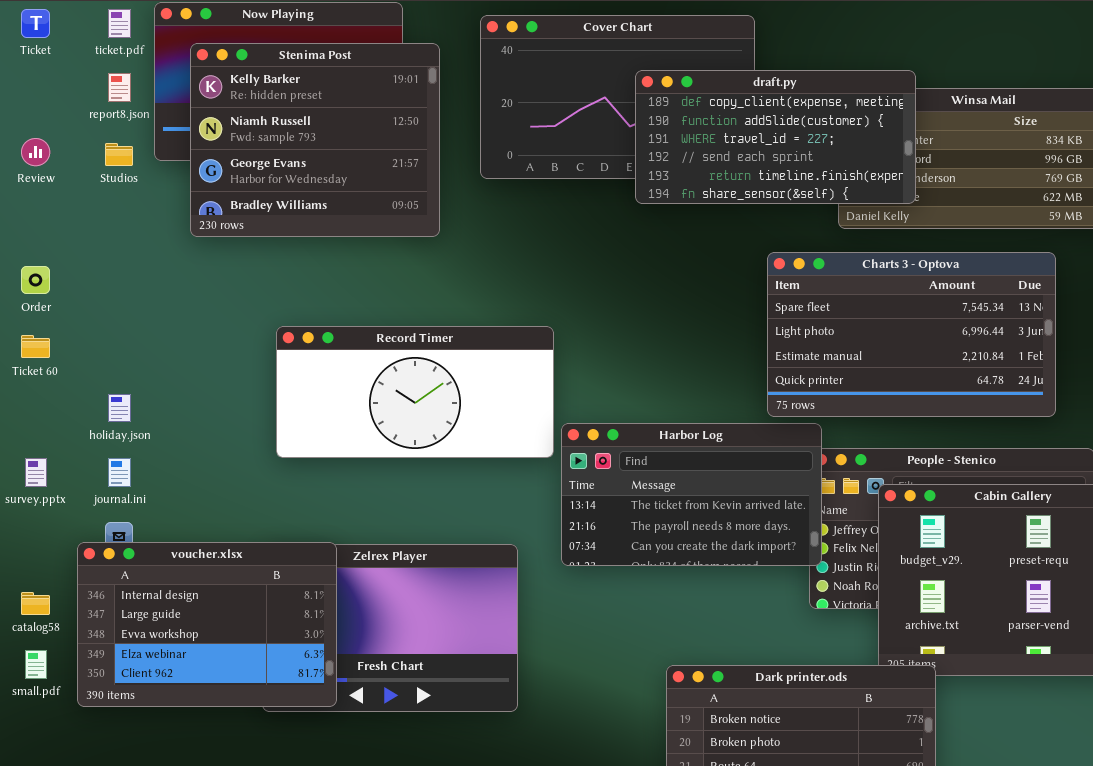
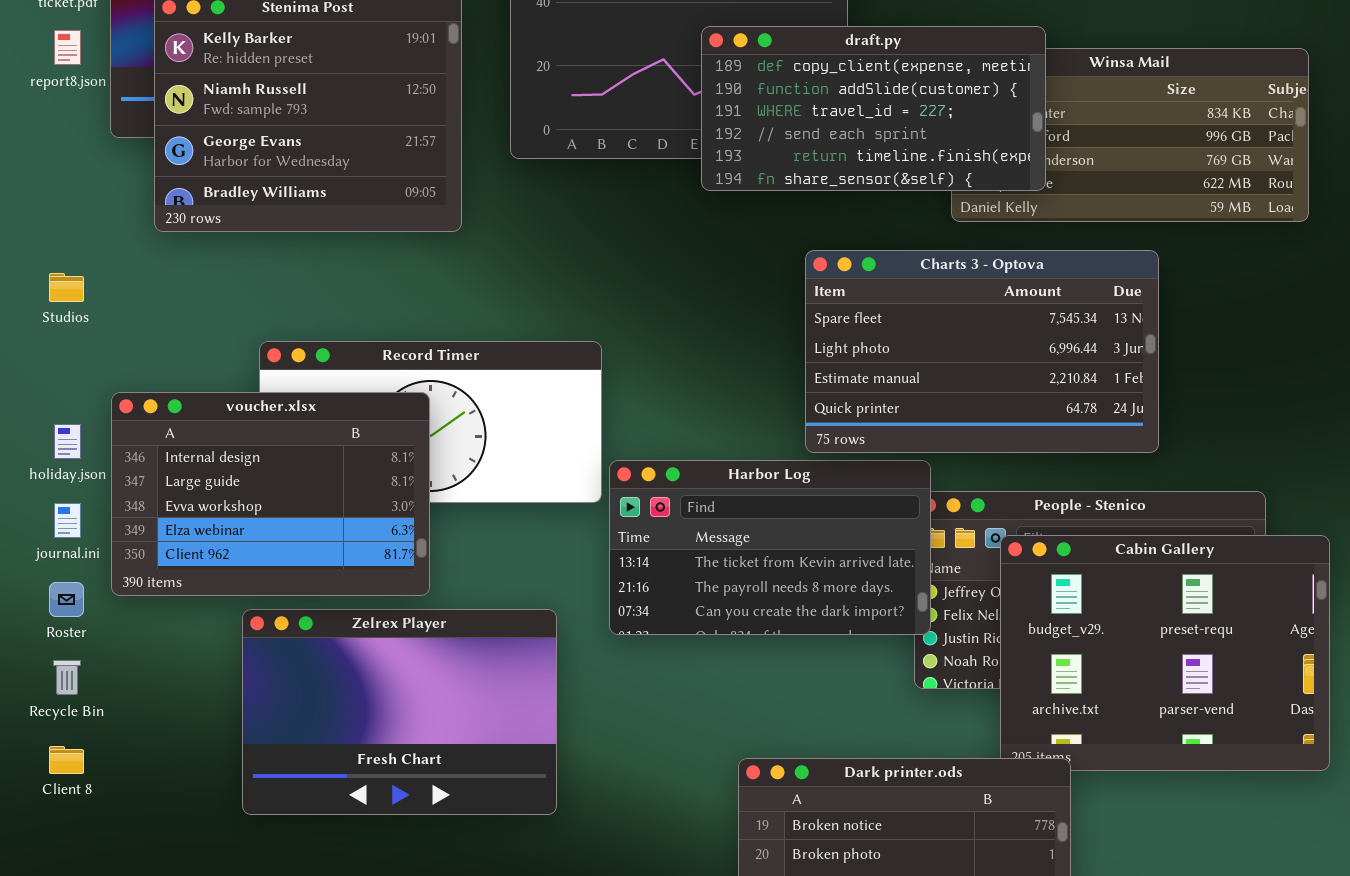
Studios: [105,143,133,166] -> [49,273,84,302], moved
Charts 3 - Optova: [767,252,1056,417] -> [805,250,1159,453], moved
voucher.xlsx: [77,542,337,707] -> [111,392,430,596], moved

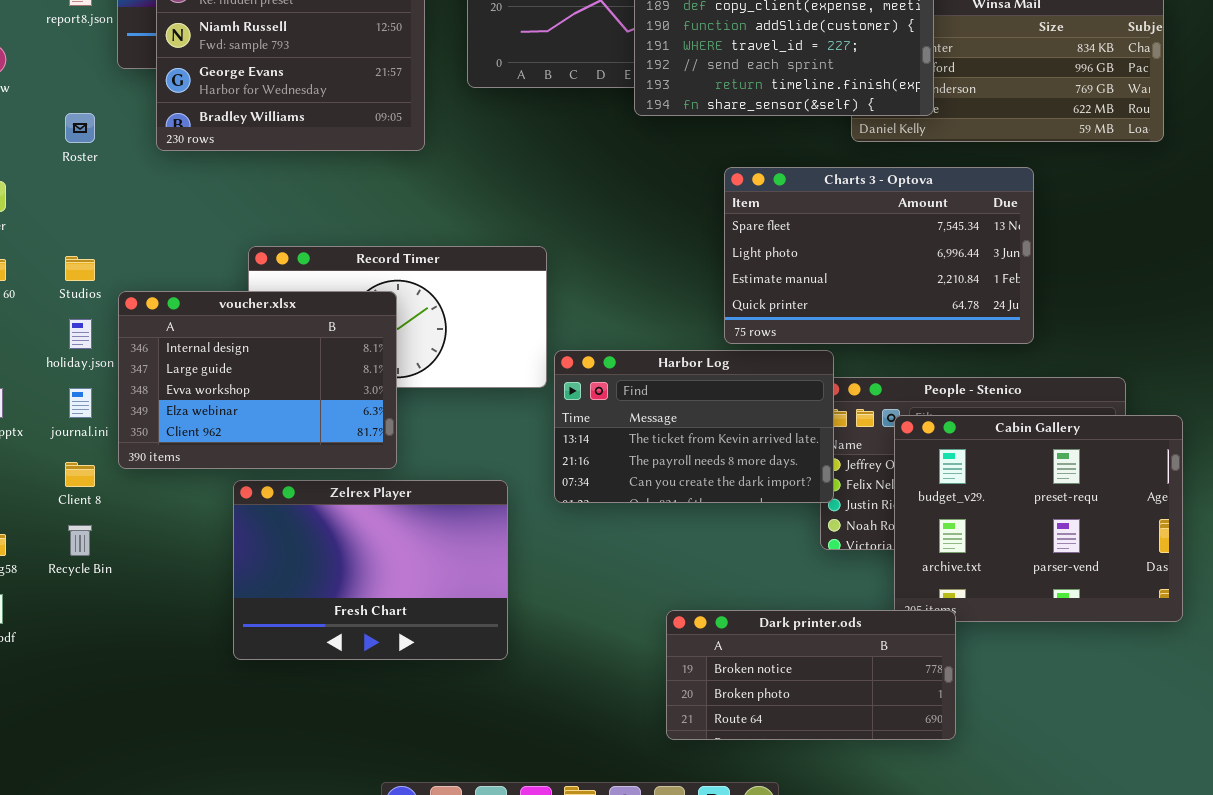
Studios: [49,273,84,302] -> [65,256,95,281], moved
Roster: [49,582,84,617] -> [65,113,95,143], moved
Client 8: [49,746,84,774] -> [65,462,95,487], moved

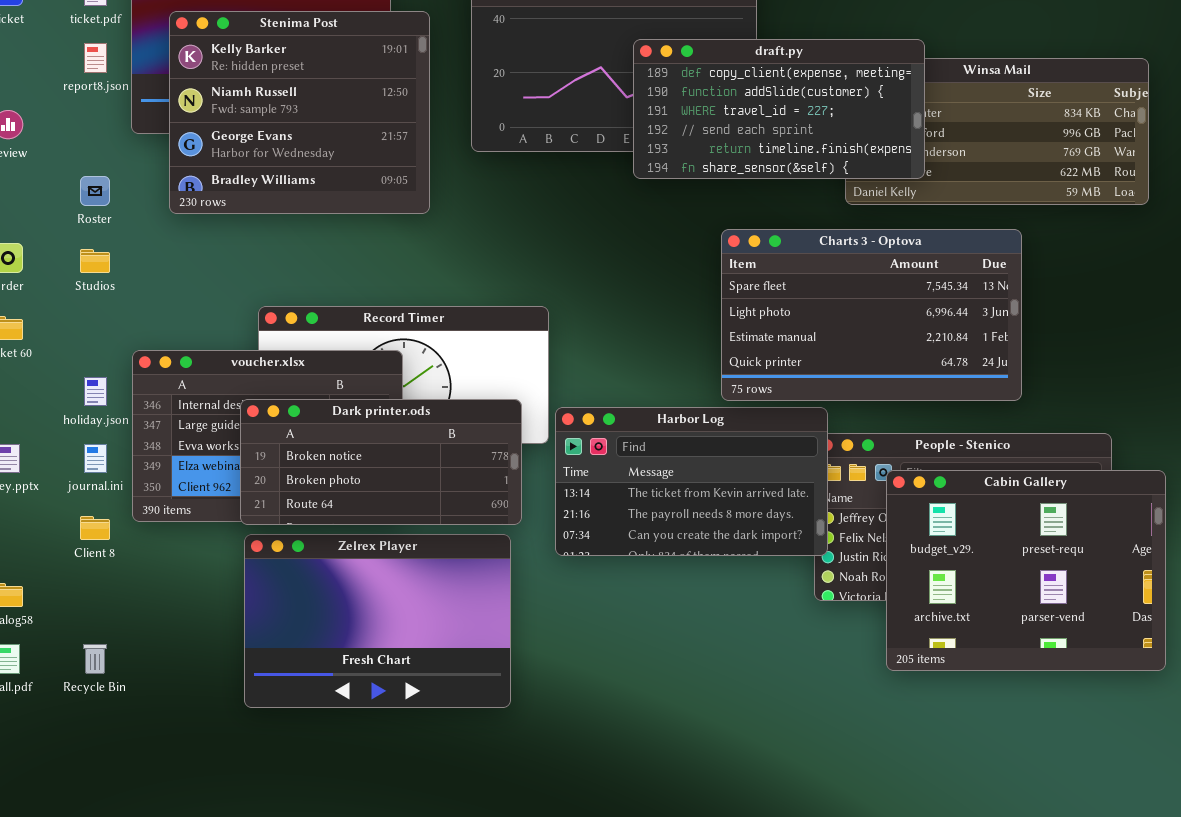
Studios: [65,256,95,281] -> [80,249,110,273], moved
Recycle Bin: [68,525,92,556] -> [83,644,107,674], moved
Dark printer.ods: [666,610,956,740] -> [240,399,522,525], moved

